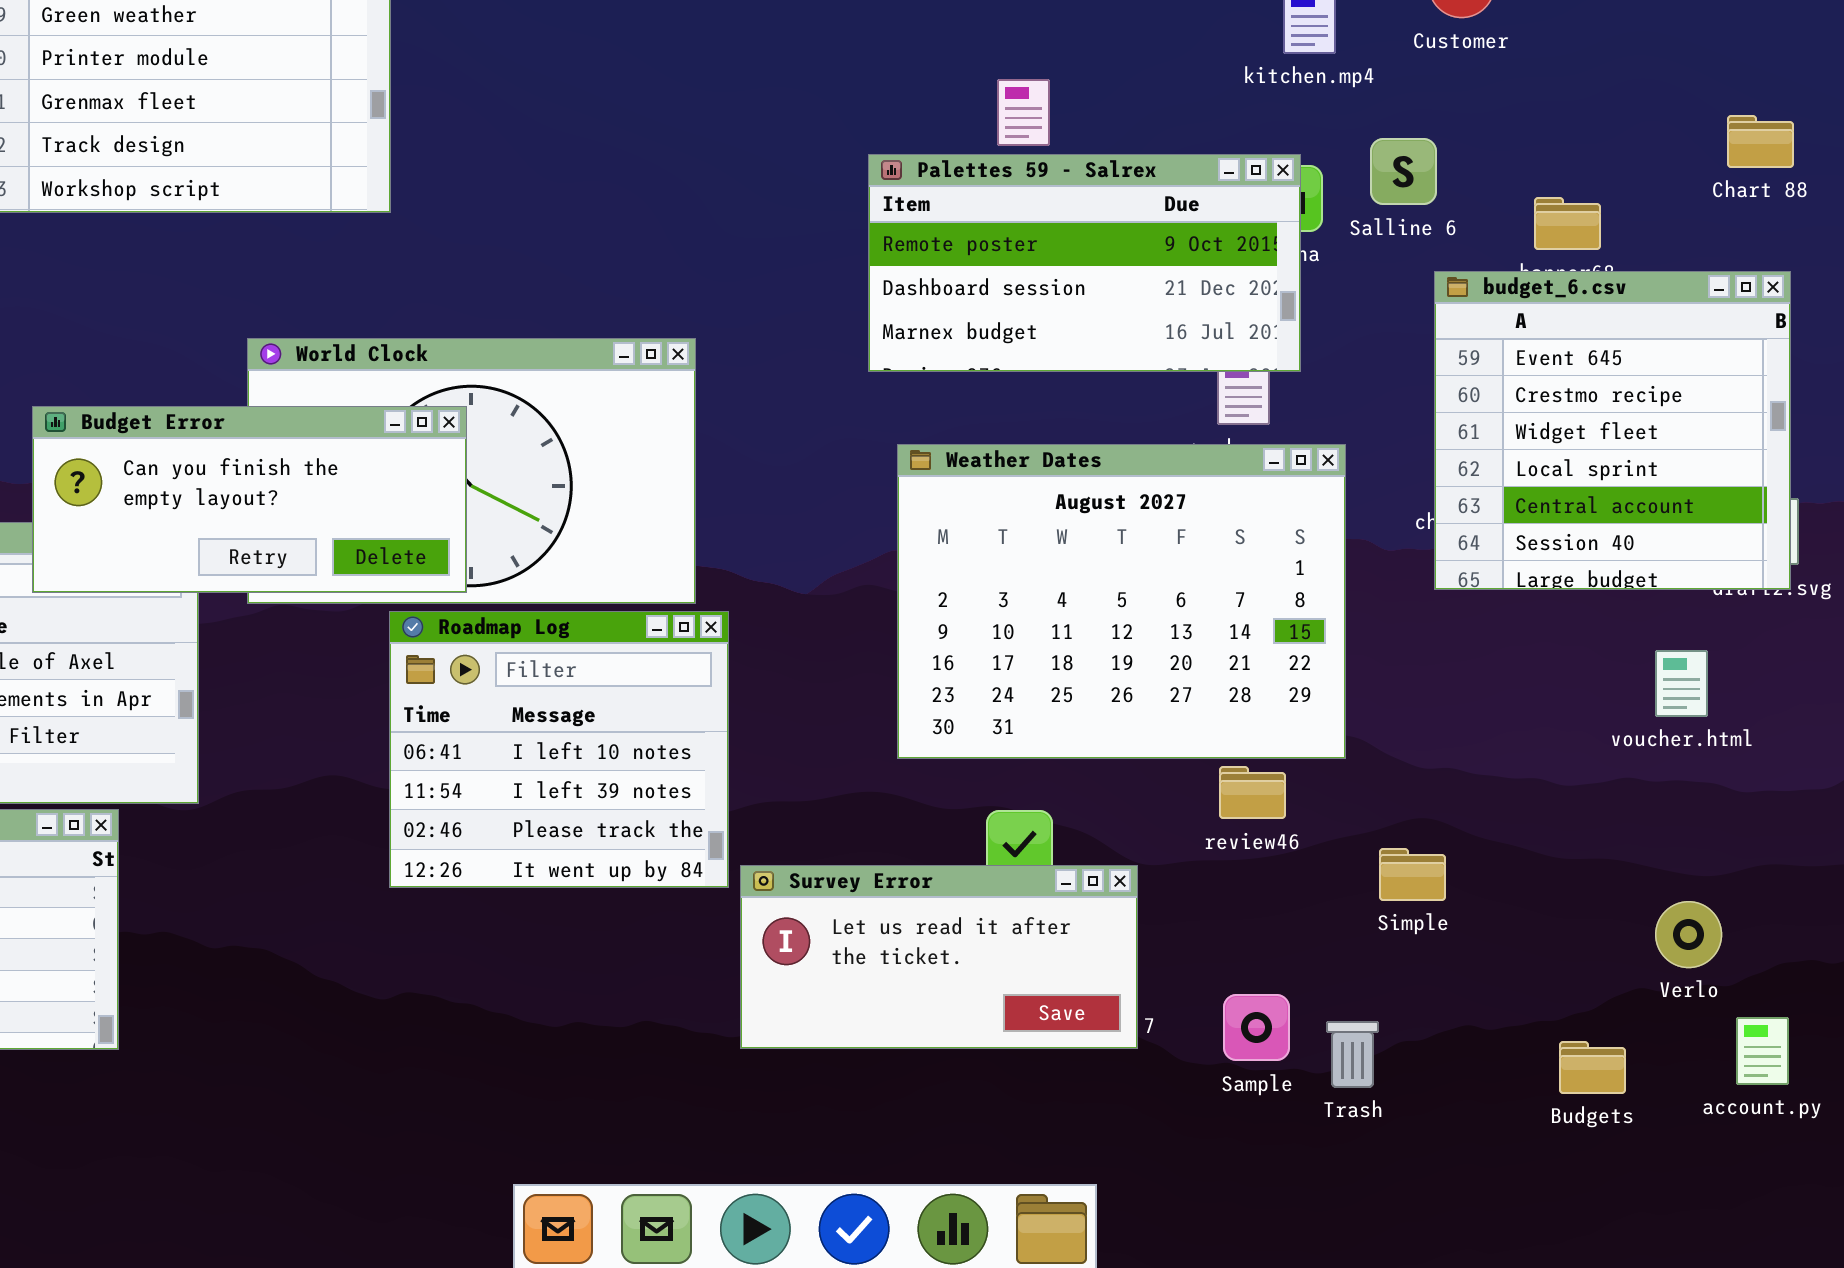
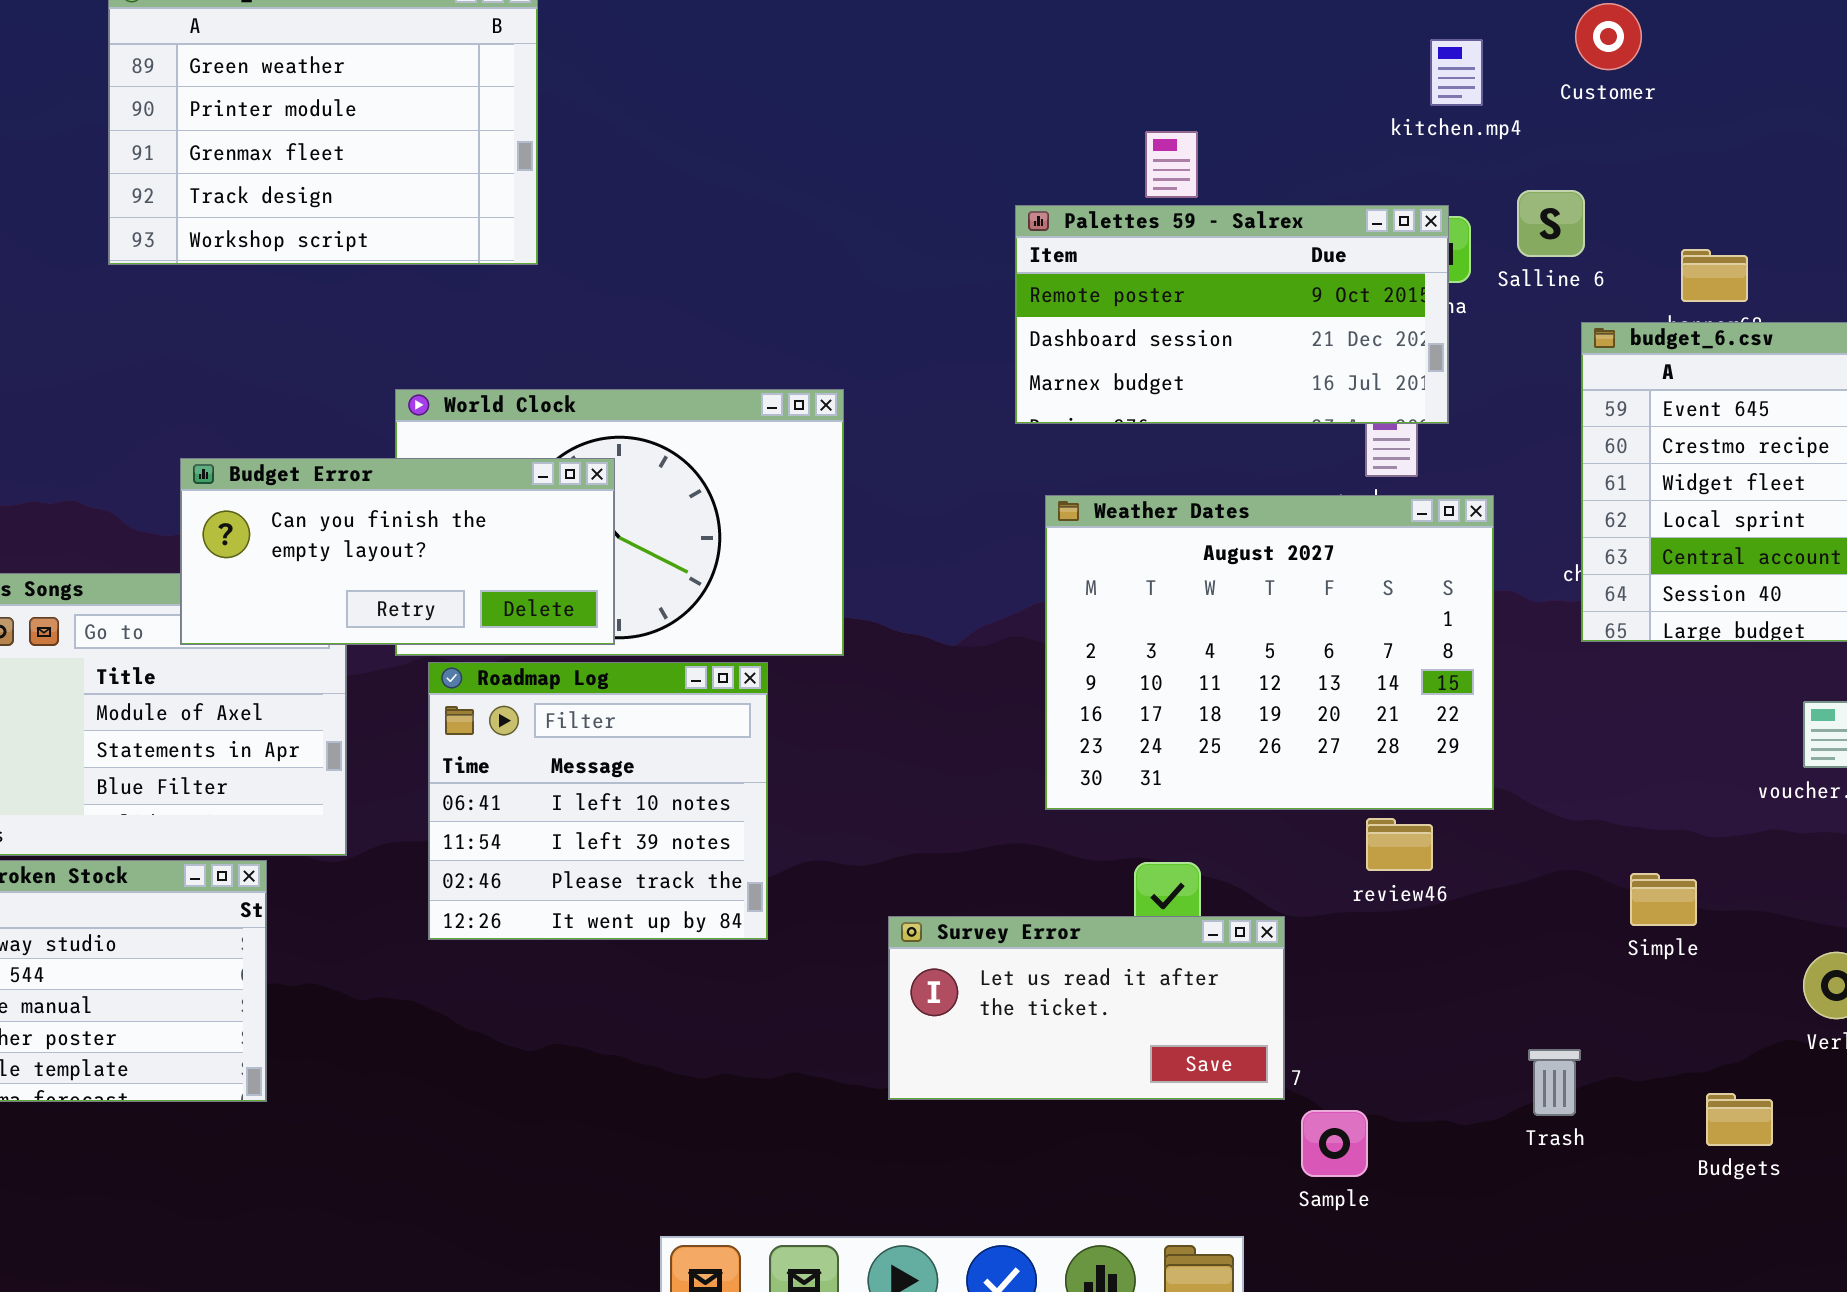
Roadmap Log: [389,611,729,888] -> [428,662,768,940], moved
Simple: [1379,848,1446,901] -> [1630,873,1697,926], moved
Sample: [1223,994,1290,1061] -> [1301,1110,1368,1177], moved
Trash: [1326,1021,1379,1088] -> [1528,1049,1581,1116], moved

